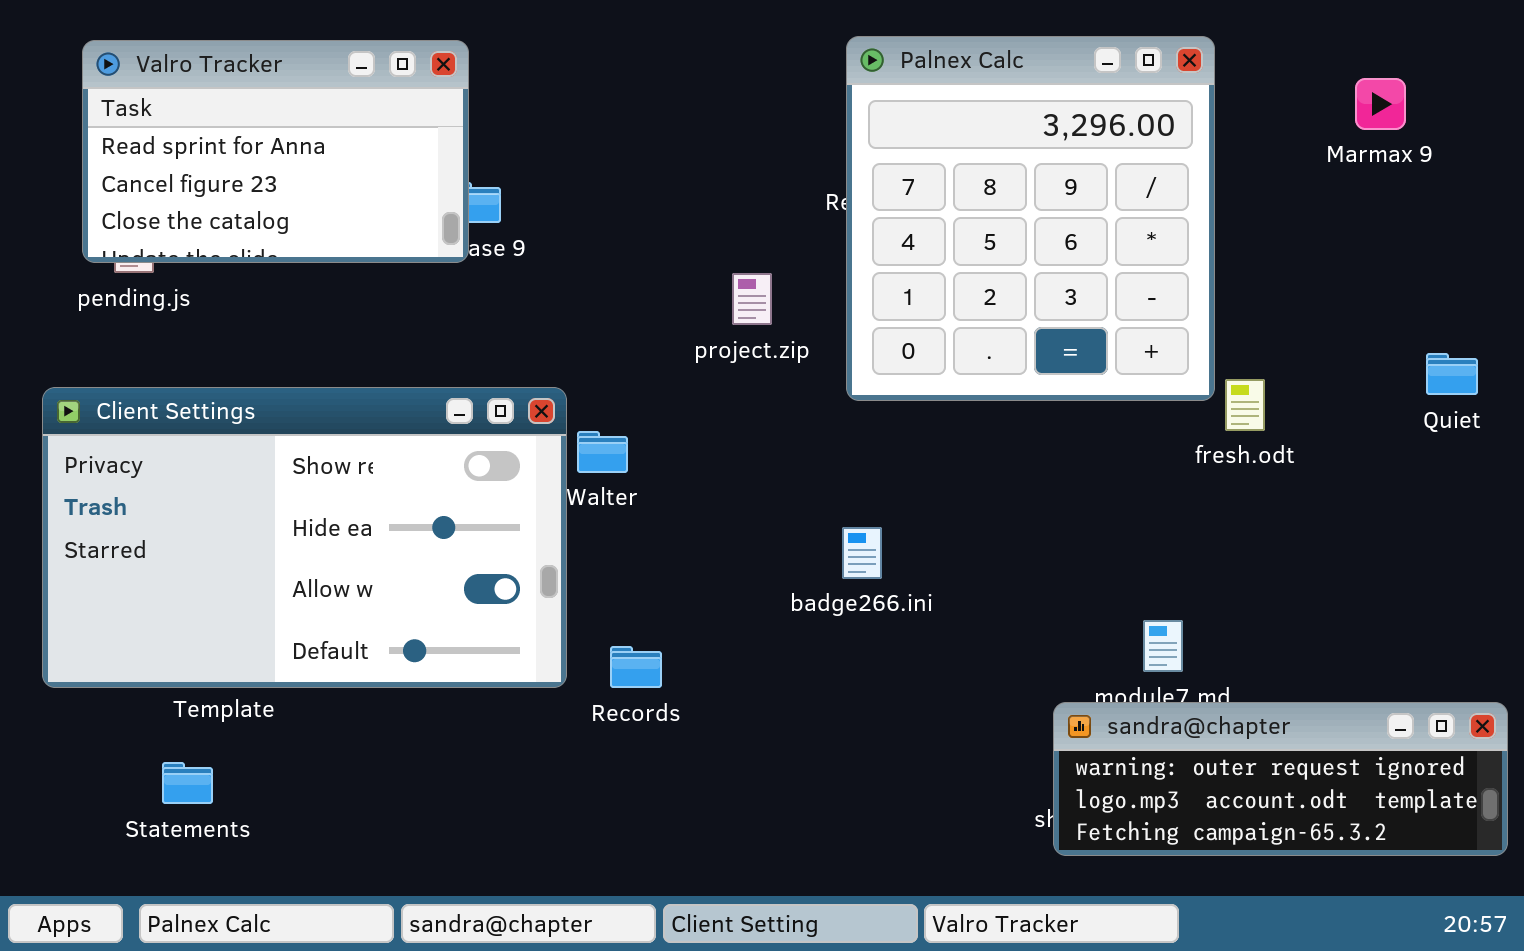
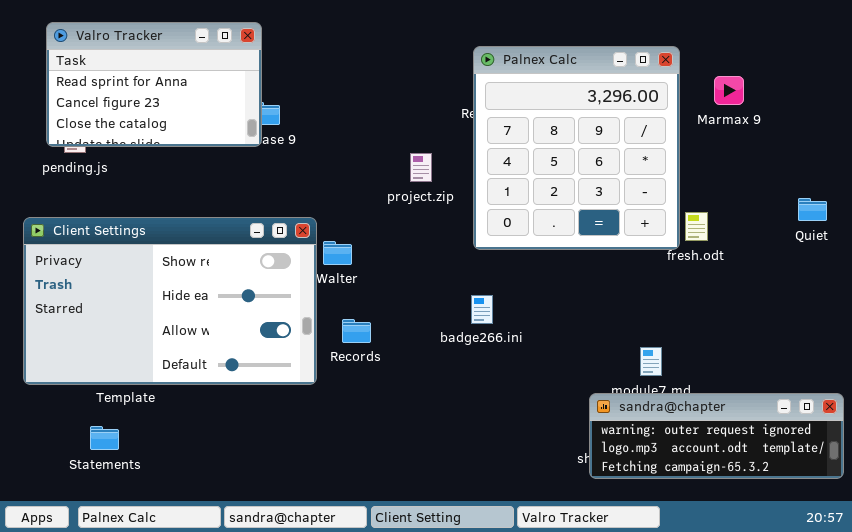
Palnex Calc: [846,36,1215,401] -> [473,46,680,250], moved
Marmax 9: [1355,78,1406,130] -> [714,76,744,105], moved
Records: [610,646,662,688] -> [342,319,371,343], moved

